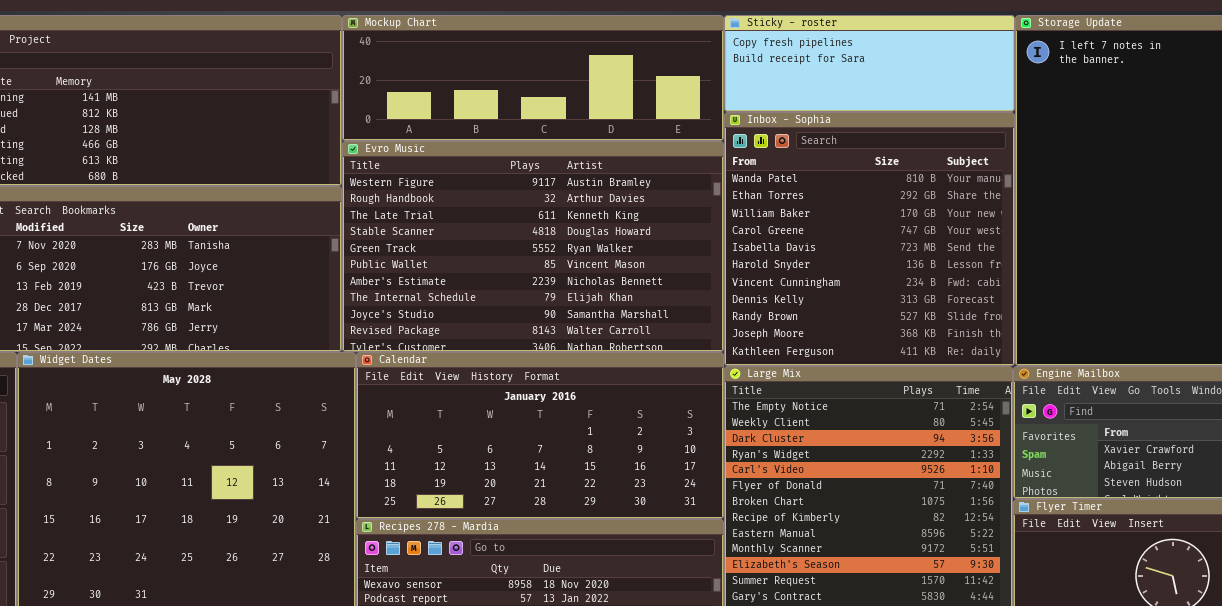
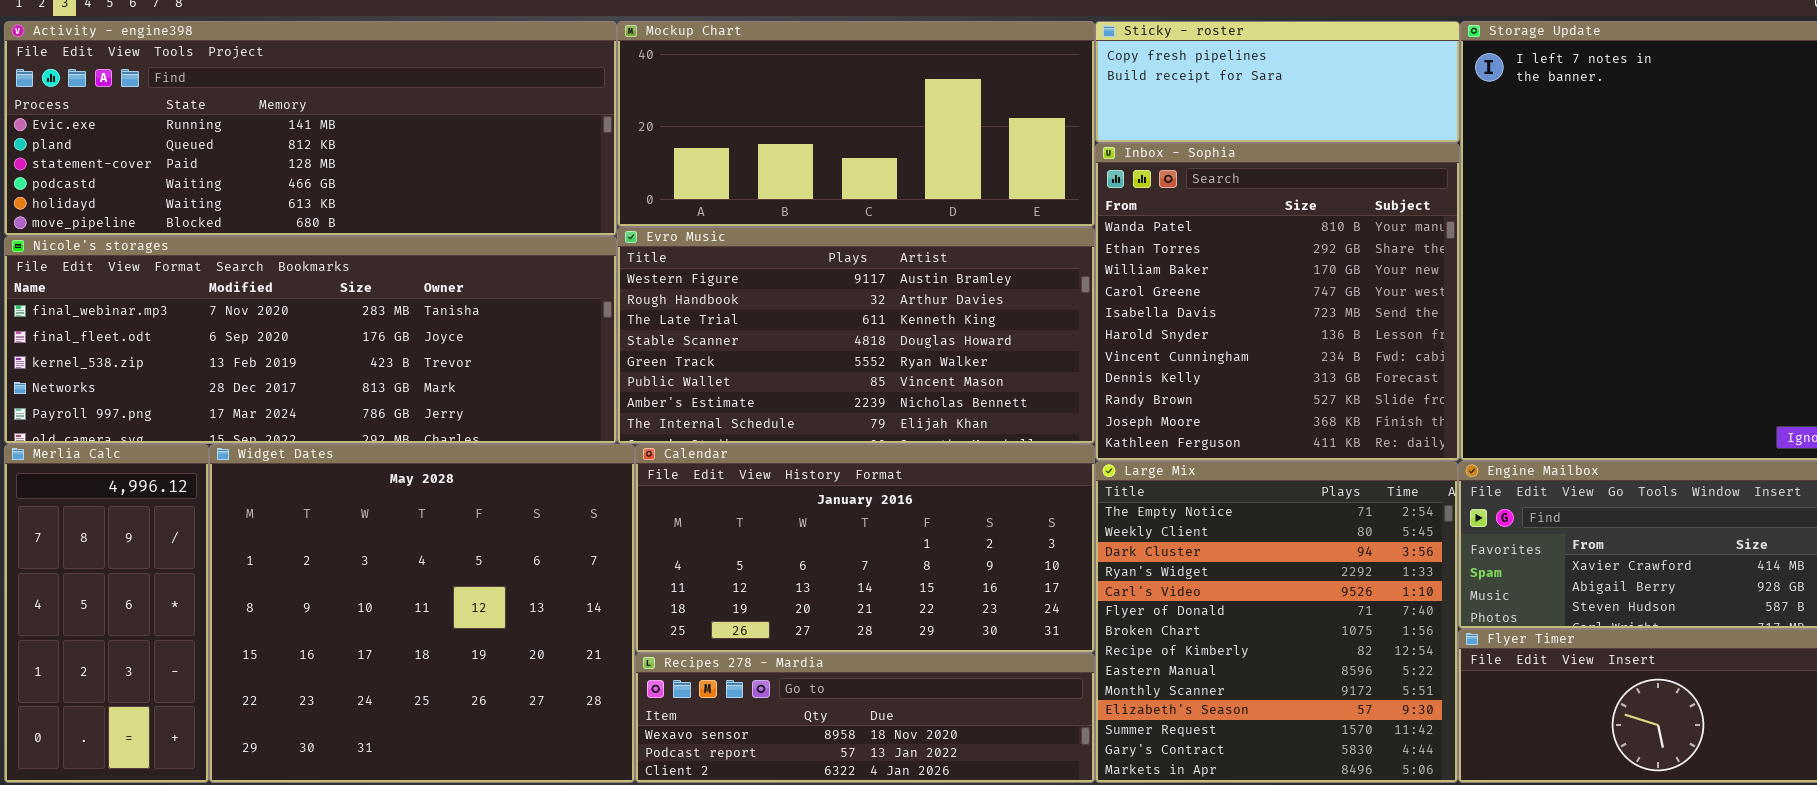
Mockup Chart: [342,15,724,141] -> [617,21,1095,227], resized
Evro Music: [342,141,724,352] -> [617,227,1095,444], resized

